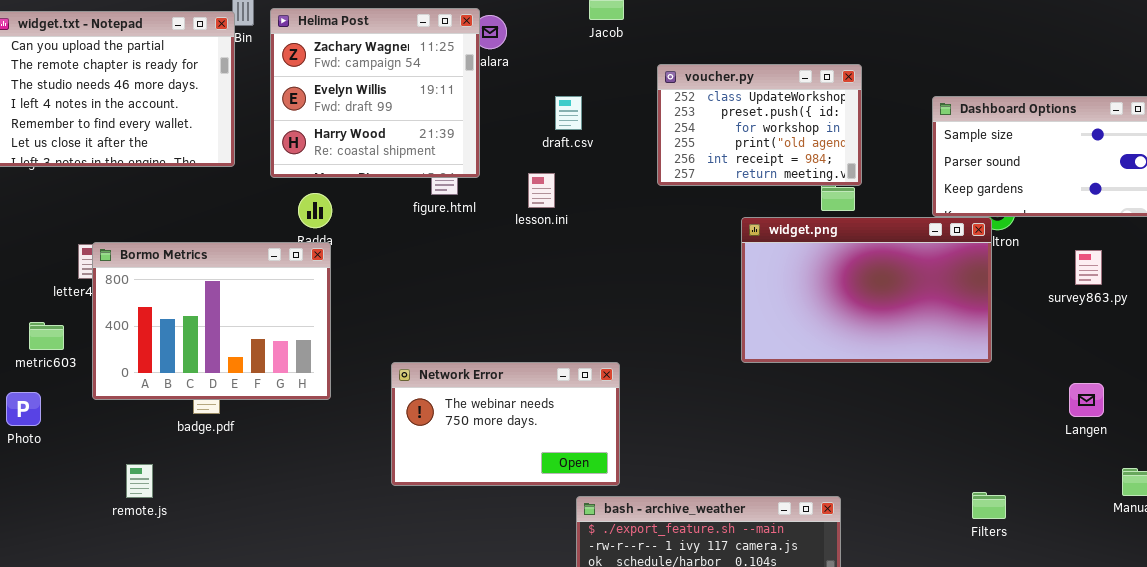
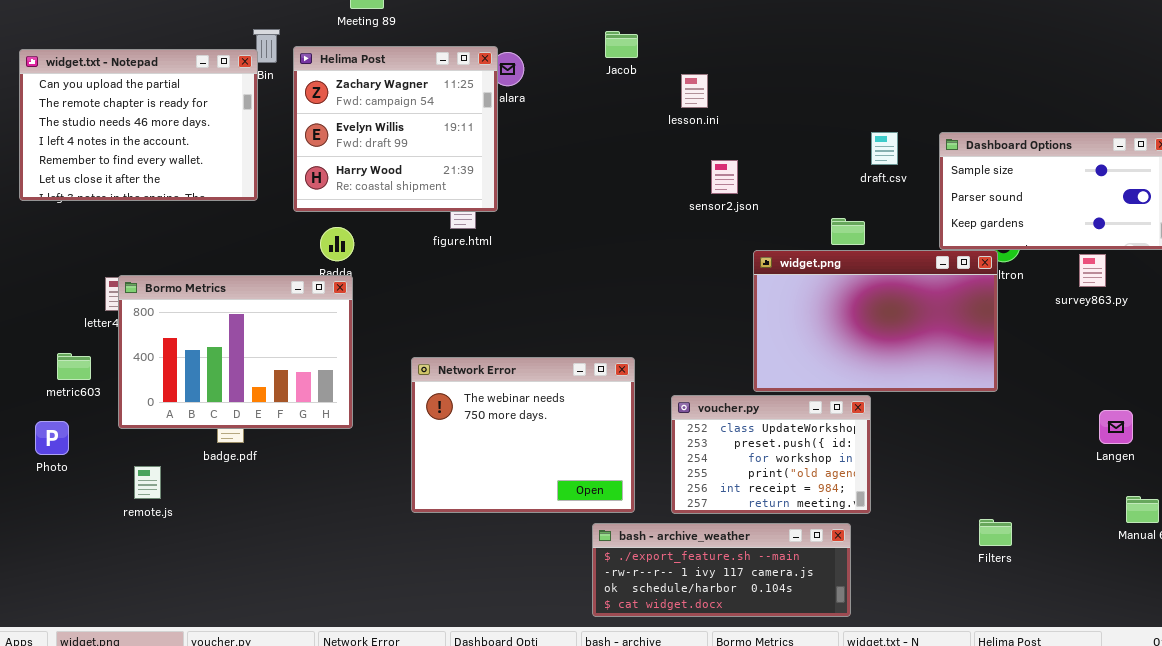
voucher.py: [657,64,862,186] -> [671,395,871,514], moved
draft.csv: [555,96,582,130] -> [871,132,898,165], moved
lesson.ini: [528,173,555,208] -> [681,74,708,108], moved
survey863.py: [1075,250,1102,285] -> [1079,254,1106,287], moved
Network Error: [391,362,620,486] -> [411,357,635,513], resized
Langen: [1069,383,1104,417] -> [1099,410,1133,444], moved
remote.js: [126,464,153,498] -> [134,466,161,499], moved

